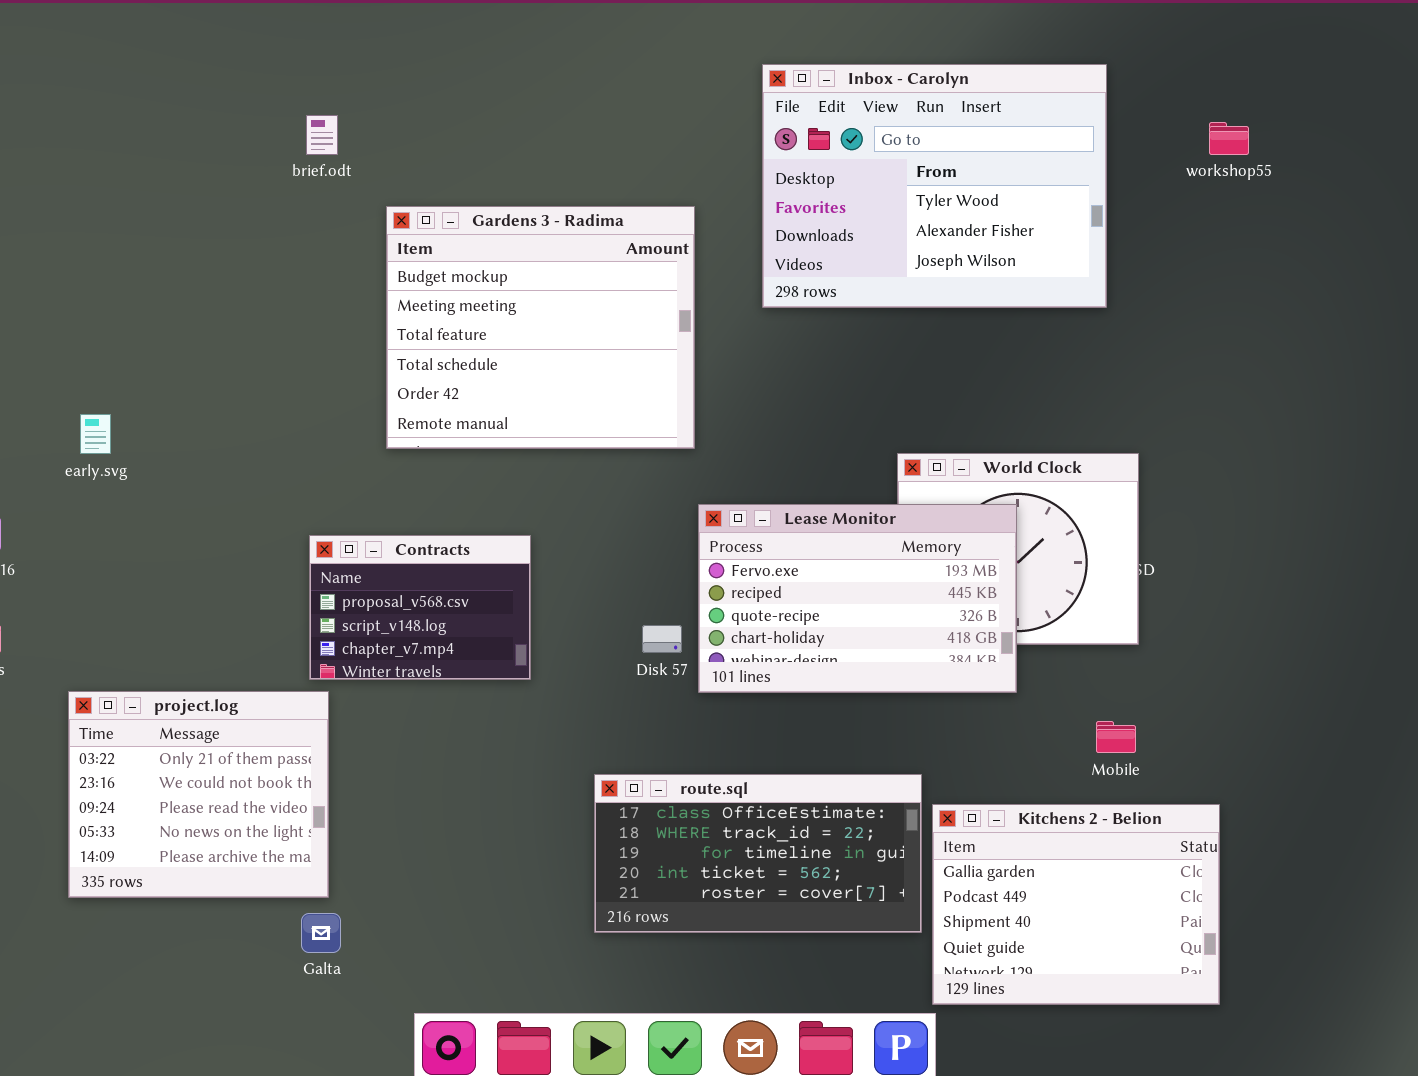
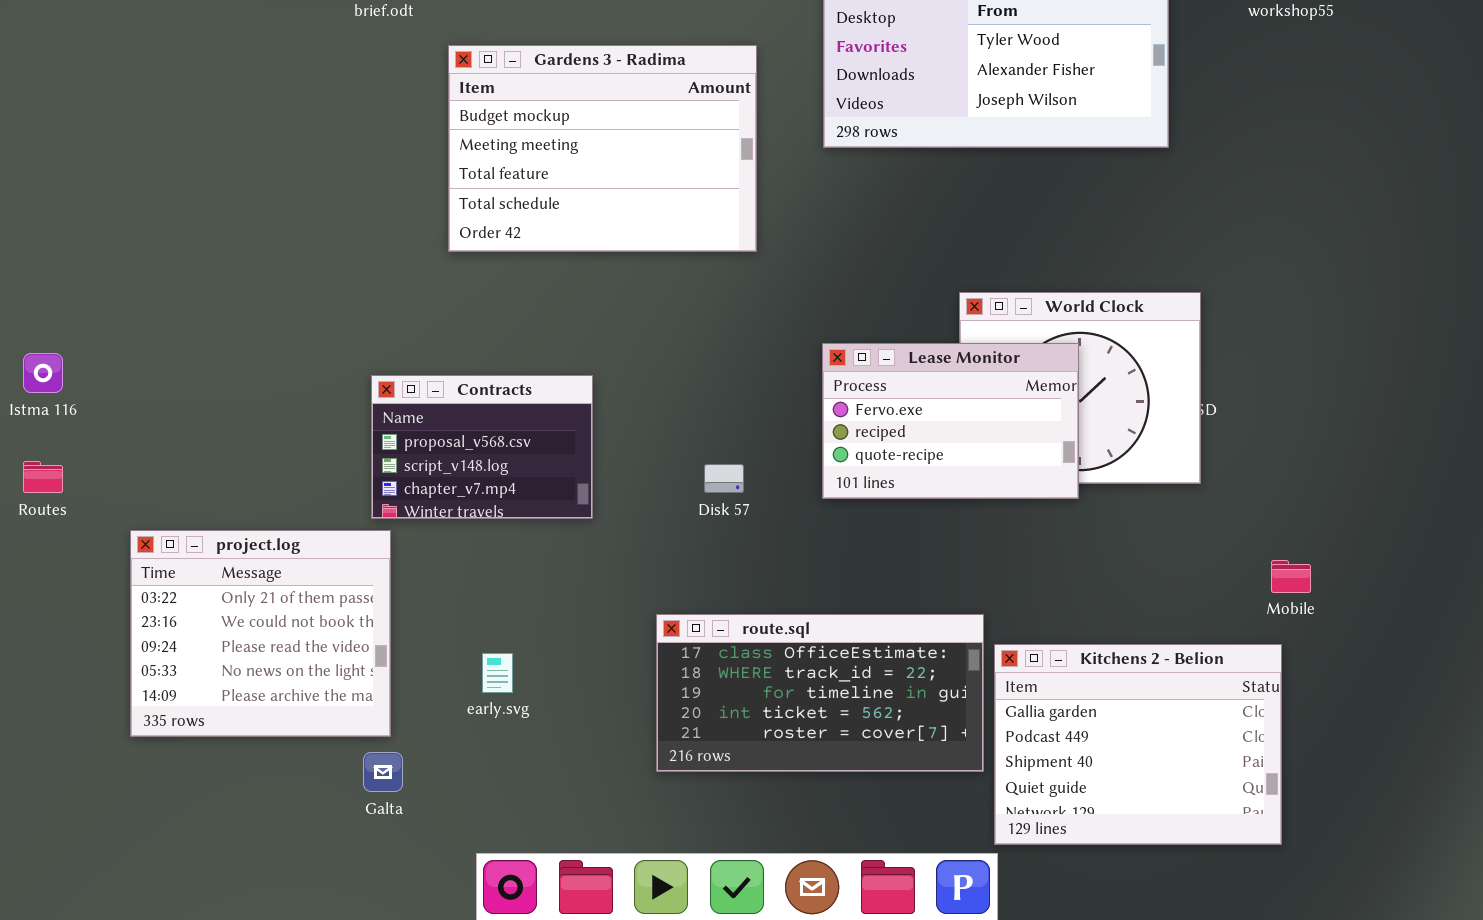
Gardens 3 - Radima: [386,206,695,449] -> [448,45,757,252], resized
early.svg: [80,414,111,454] -> [482,653,513,693], moved
Lease Monitor: [698,504,1017,693] -> [822,343,1079,499], resized
Mobile: [1096,721,1136,753] -> [1271,560,1311,593], moved

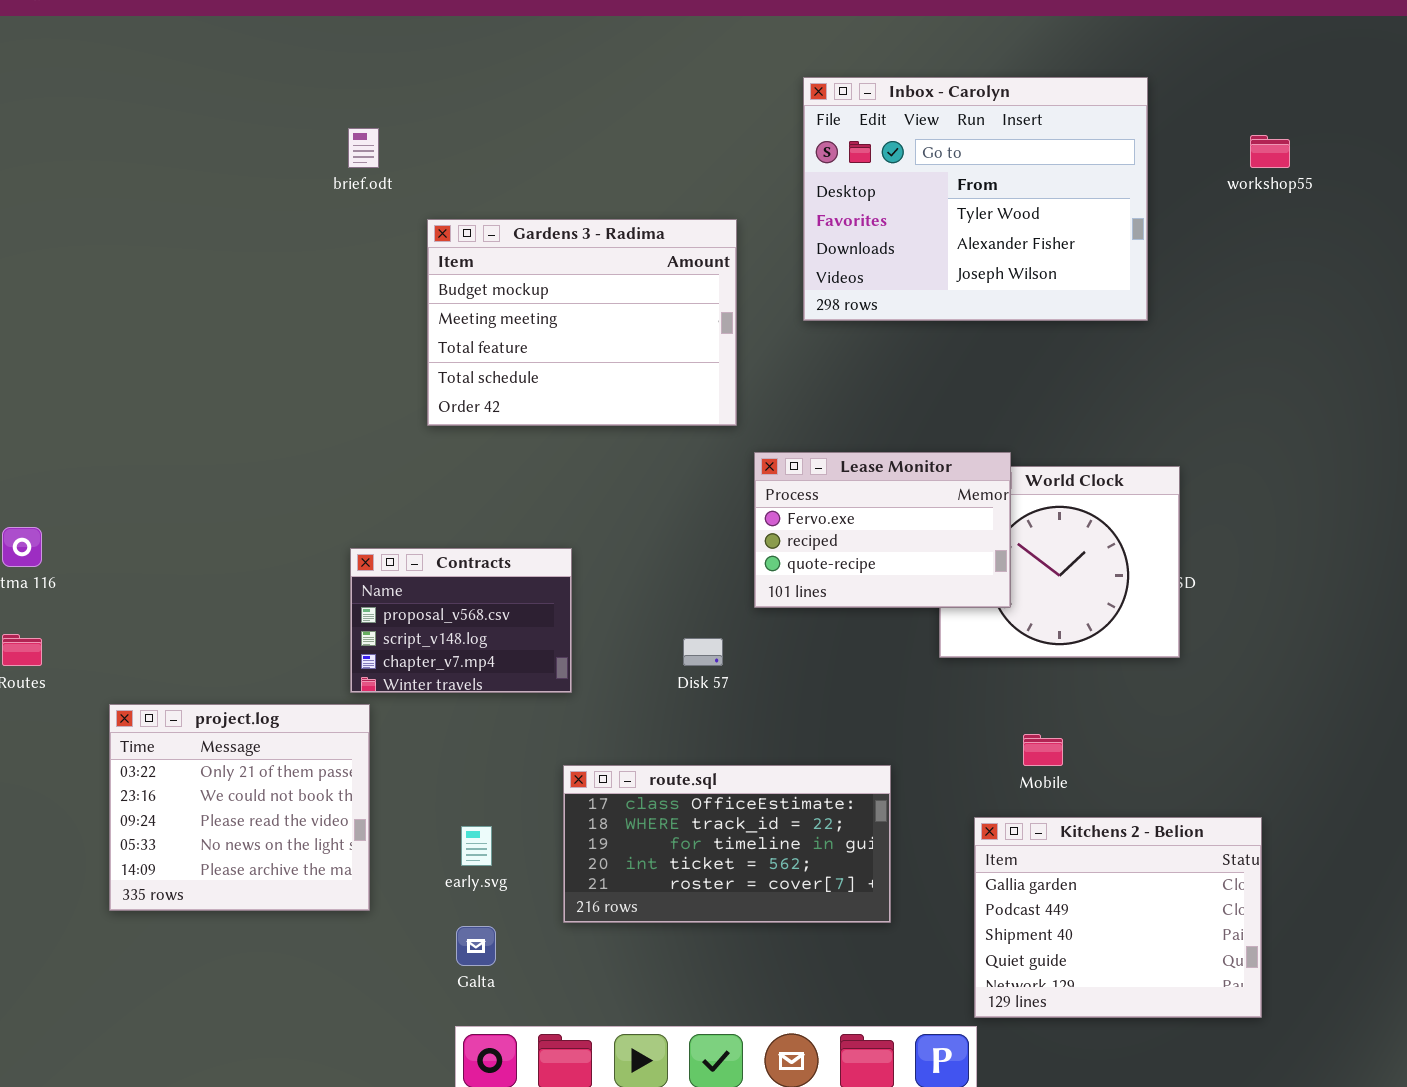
Lease Monitor: [822,343,1079,499] -> [754,452,1011,608], moved
Mobile: [1271,560,1311,593] -> [1023,734,1063,766], moved
route.sql: [656,614,984,772] -> [563,765,891,923], moved
Galta: [363,752,403,792] -> [456,926,496,966], moved

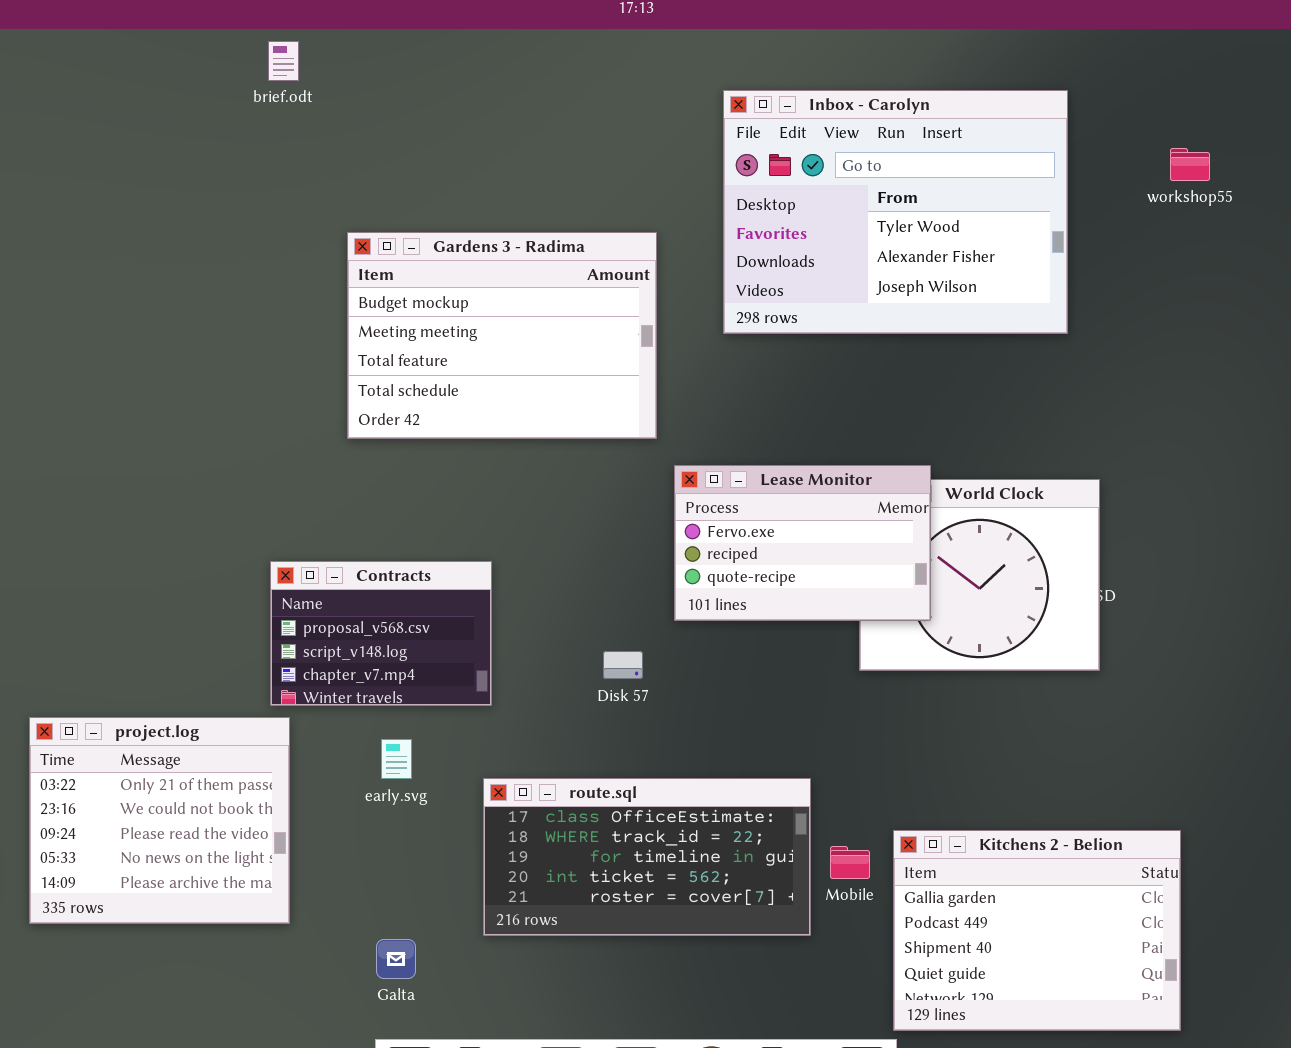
brief.odt: [348,128,379,168] -> [268,41,299,81], moved
Mobile: [1023,734,1063,766] -> [830,846,870,879], moved
early.svg: [461,826,492,866] -> [381,739,412,779], moved

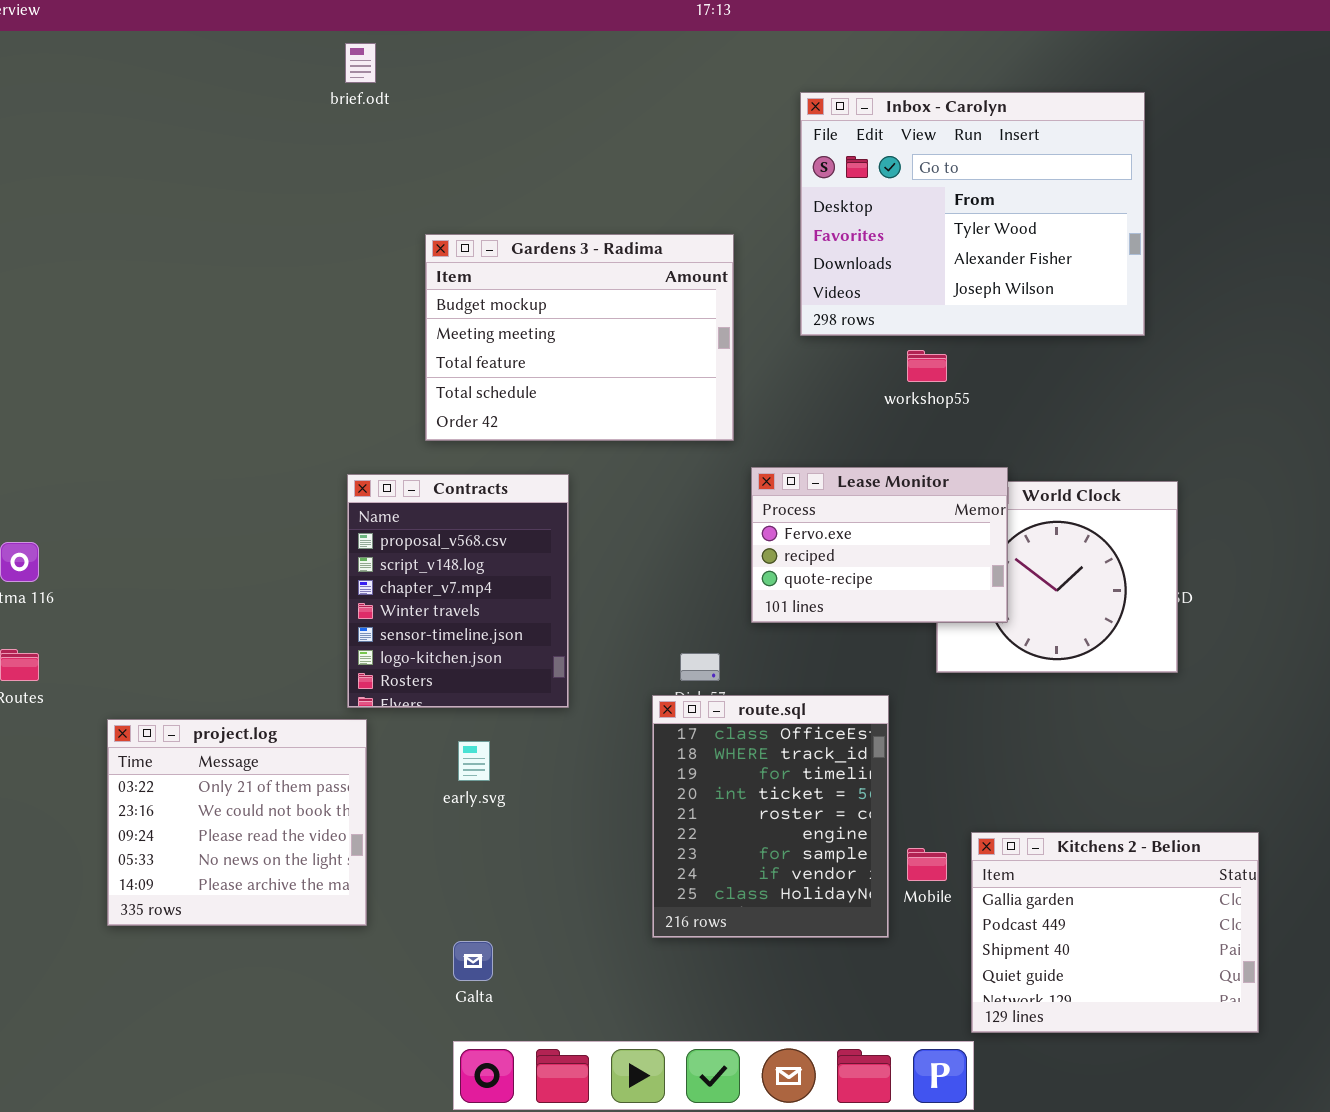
workshop55: [1170,148,1210,181] -> [907,350,947,382], moved
Contracts: [270,561,492,706] -> [347,474,569,708], resized
route.sql: [483,778,811,936] -> [652,695,889,938], resized

